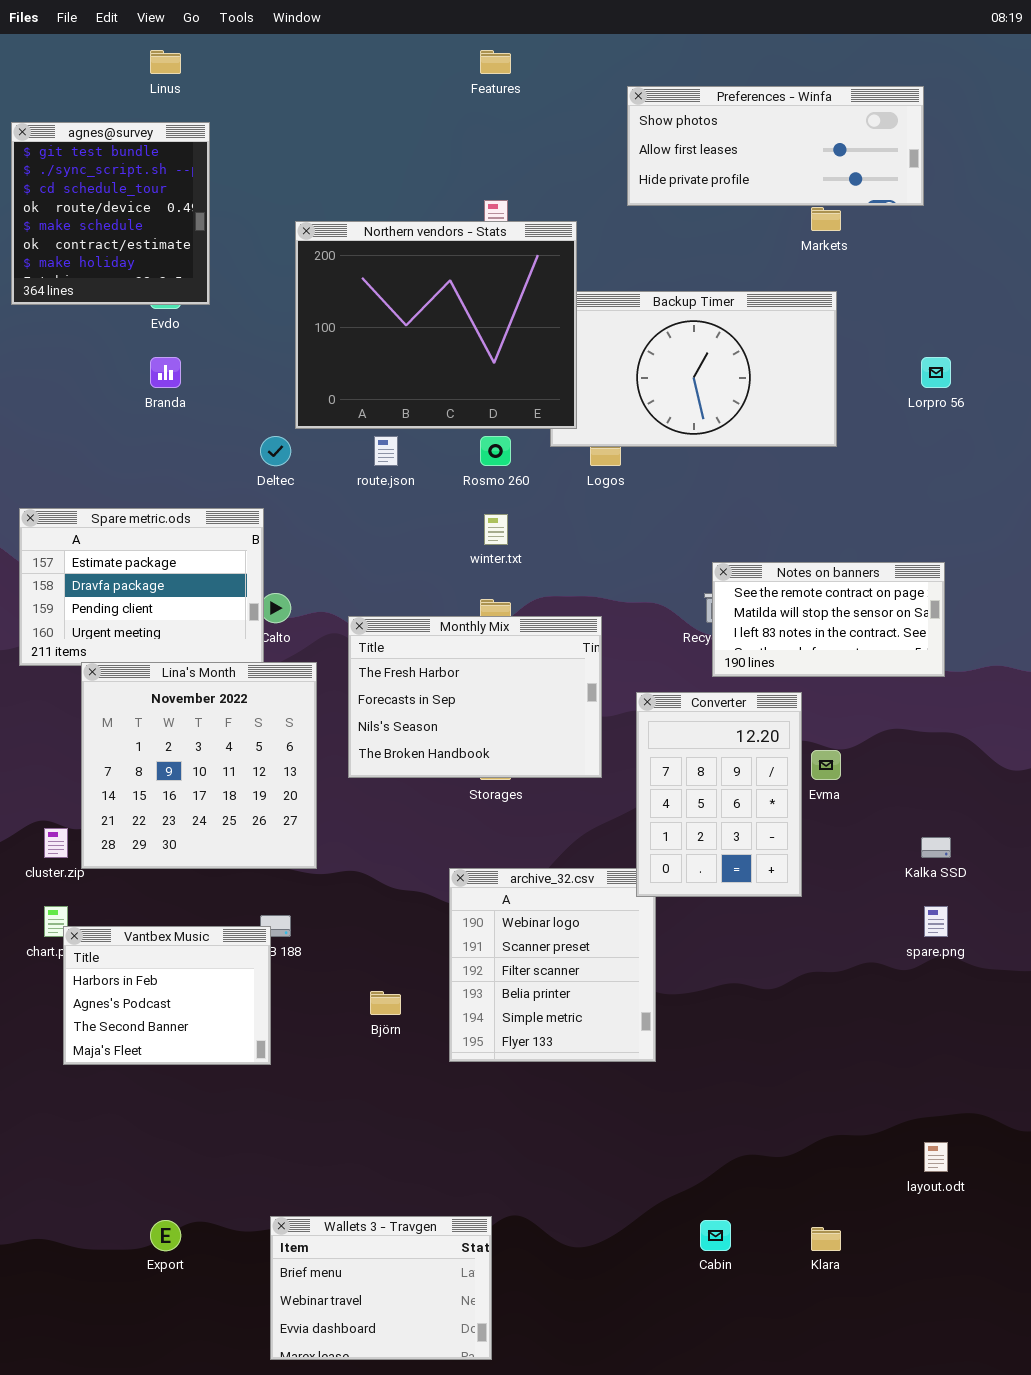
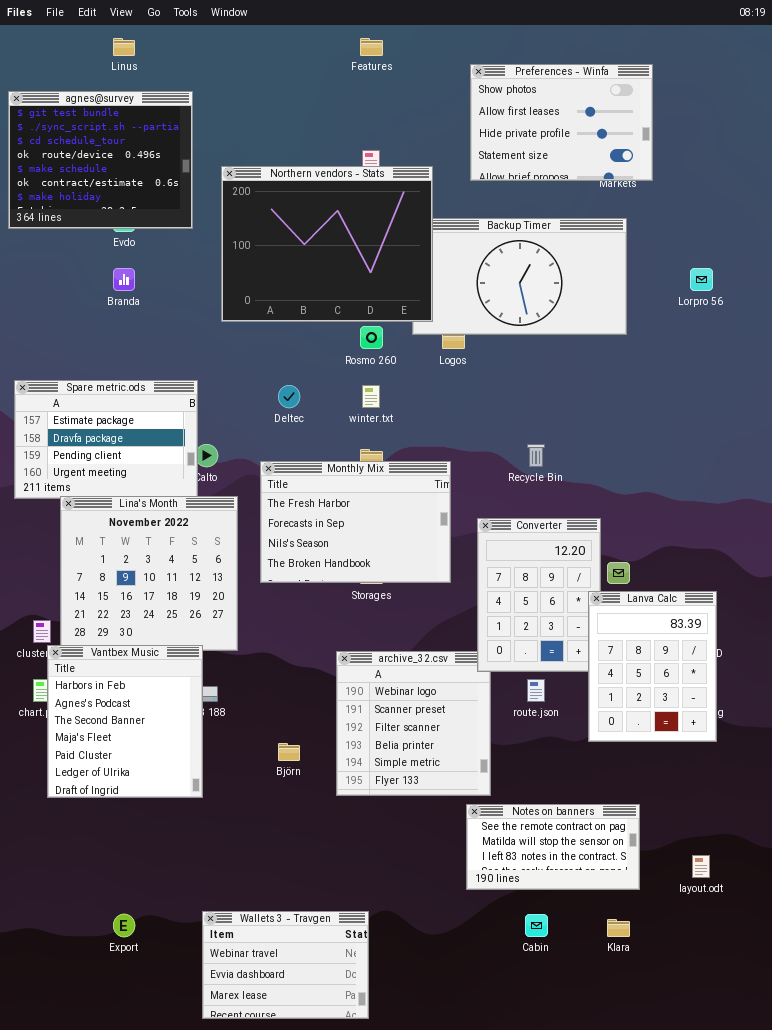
Preferences - Winfa: [627,86,924,206] -> [470,64,653,181], resized
agnes@survey: [11,122,210,305] -> [8,91,193,229], resized
Deltec: [260,436,291,466] -> [278,385,300,408], moved
route.json: [374,436,398,466] -> [527,679,545,702], moved
Notes on banners: [712,562,945,677] -> [466,804,640,890], moved
Lanva Calc: none -> [588,591,717,742], opened
Vantbex Music: [63,926,271,1065] -> [47,645,203,798], resized
Wallets 3 - Travgen: [270,1216,492,1360] -> [202,911,369,1019], scrolled down 1 row

